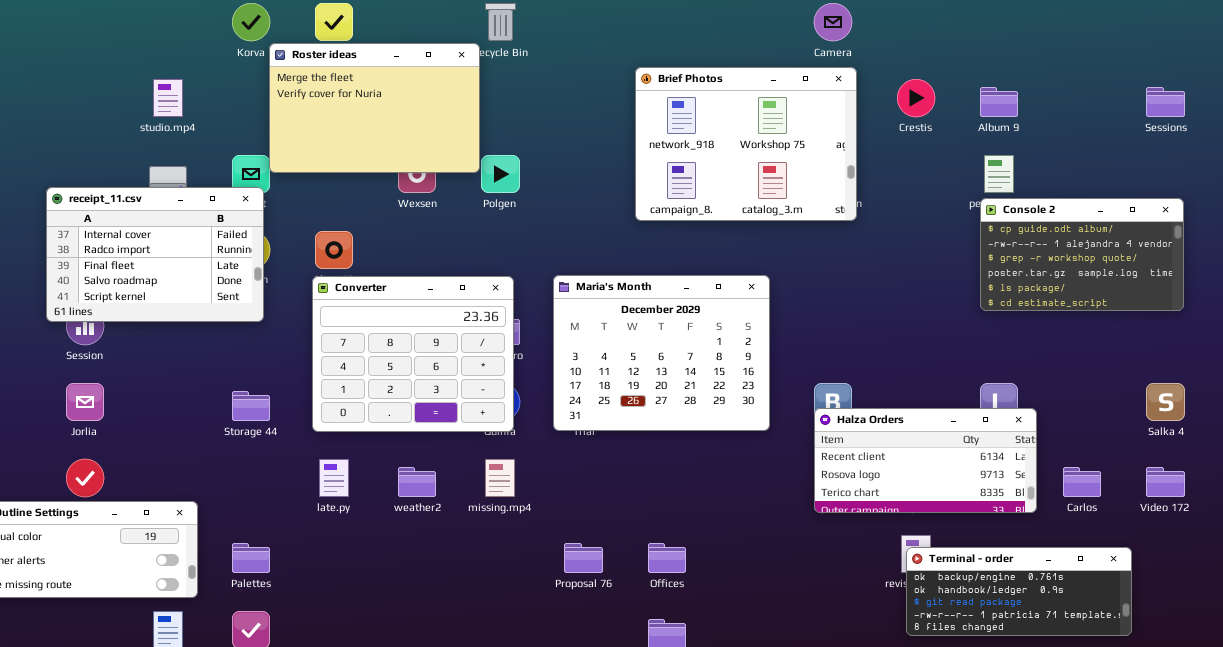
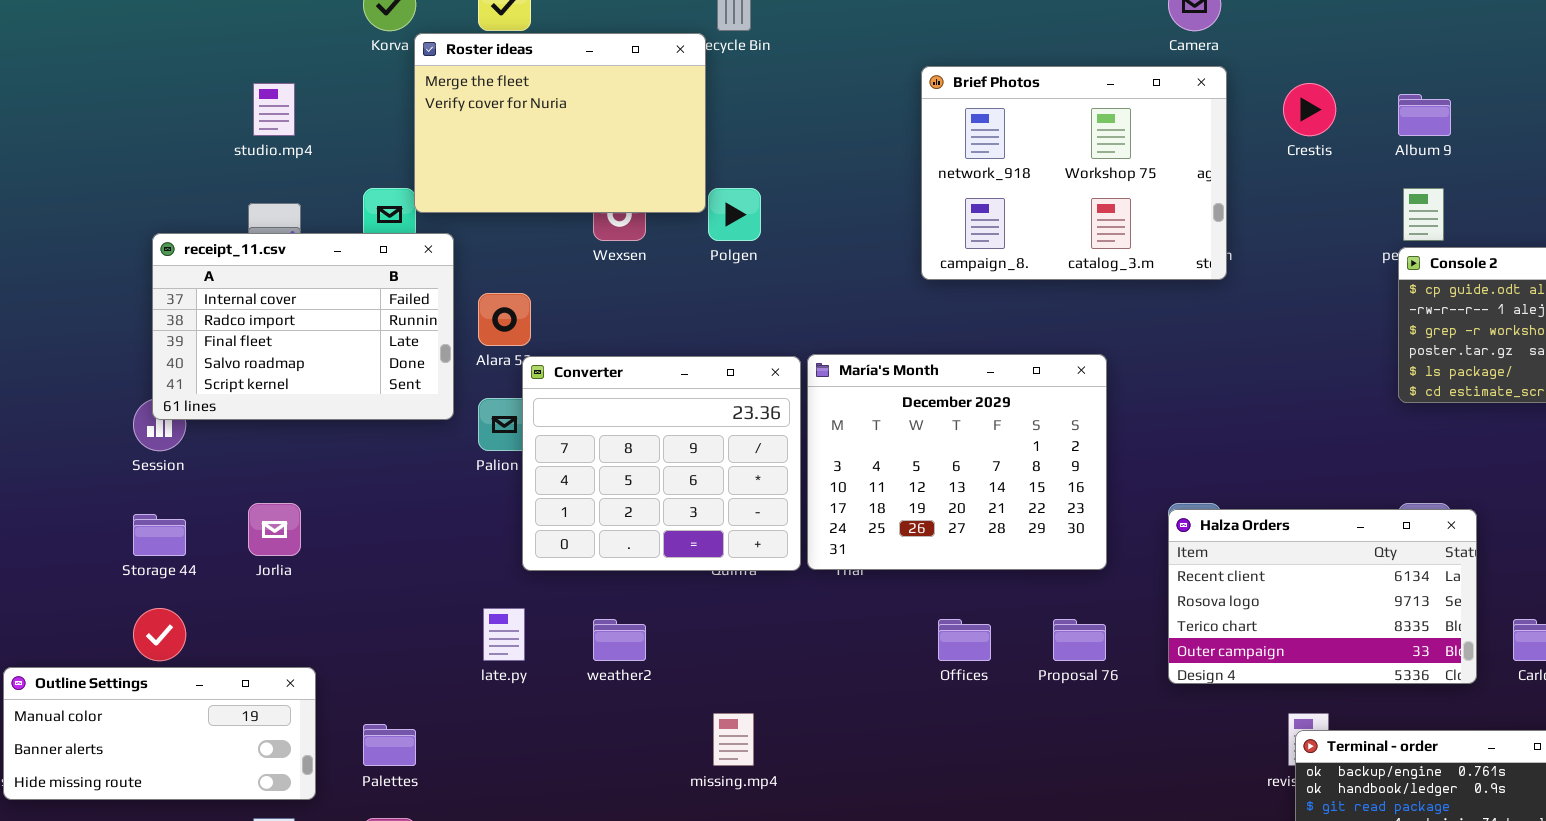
receipt_11.csv: [46,187,264,322] -> [152,233,454,420], moved
Converter: [312,276,514,432] -> [522,356,801,571], moved
Jorlia: [66,383,104,421] -> [248,503,301,556], moved
Storage 44: [232,391,270,421] -> [133,514,186,556], moved
Halza Orders: [814,408,1037,513] -> [1168,509,1477,684], resized
missing.mp4: [485,459,515,497] -> [713,713,754,766], moved
Proposal 76: [564,543,603,573] -> [1053,619,1106,661], moved
Offices: [648,543,686,573] -> [938,619,991,661], moved

